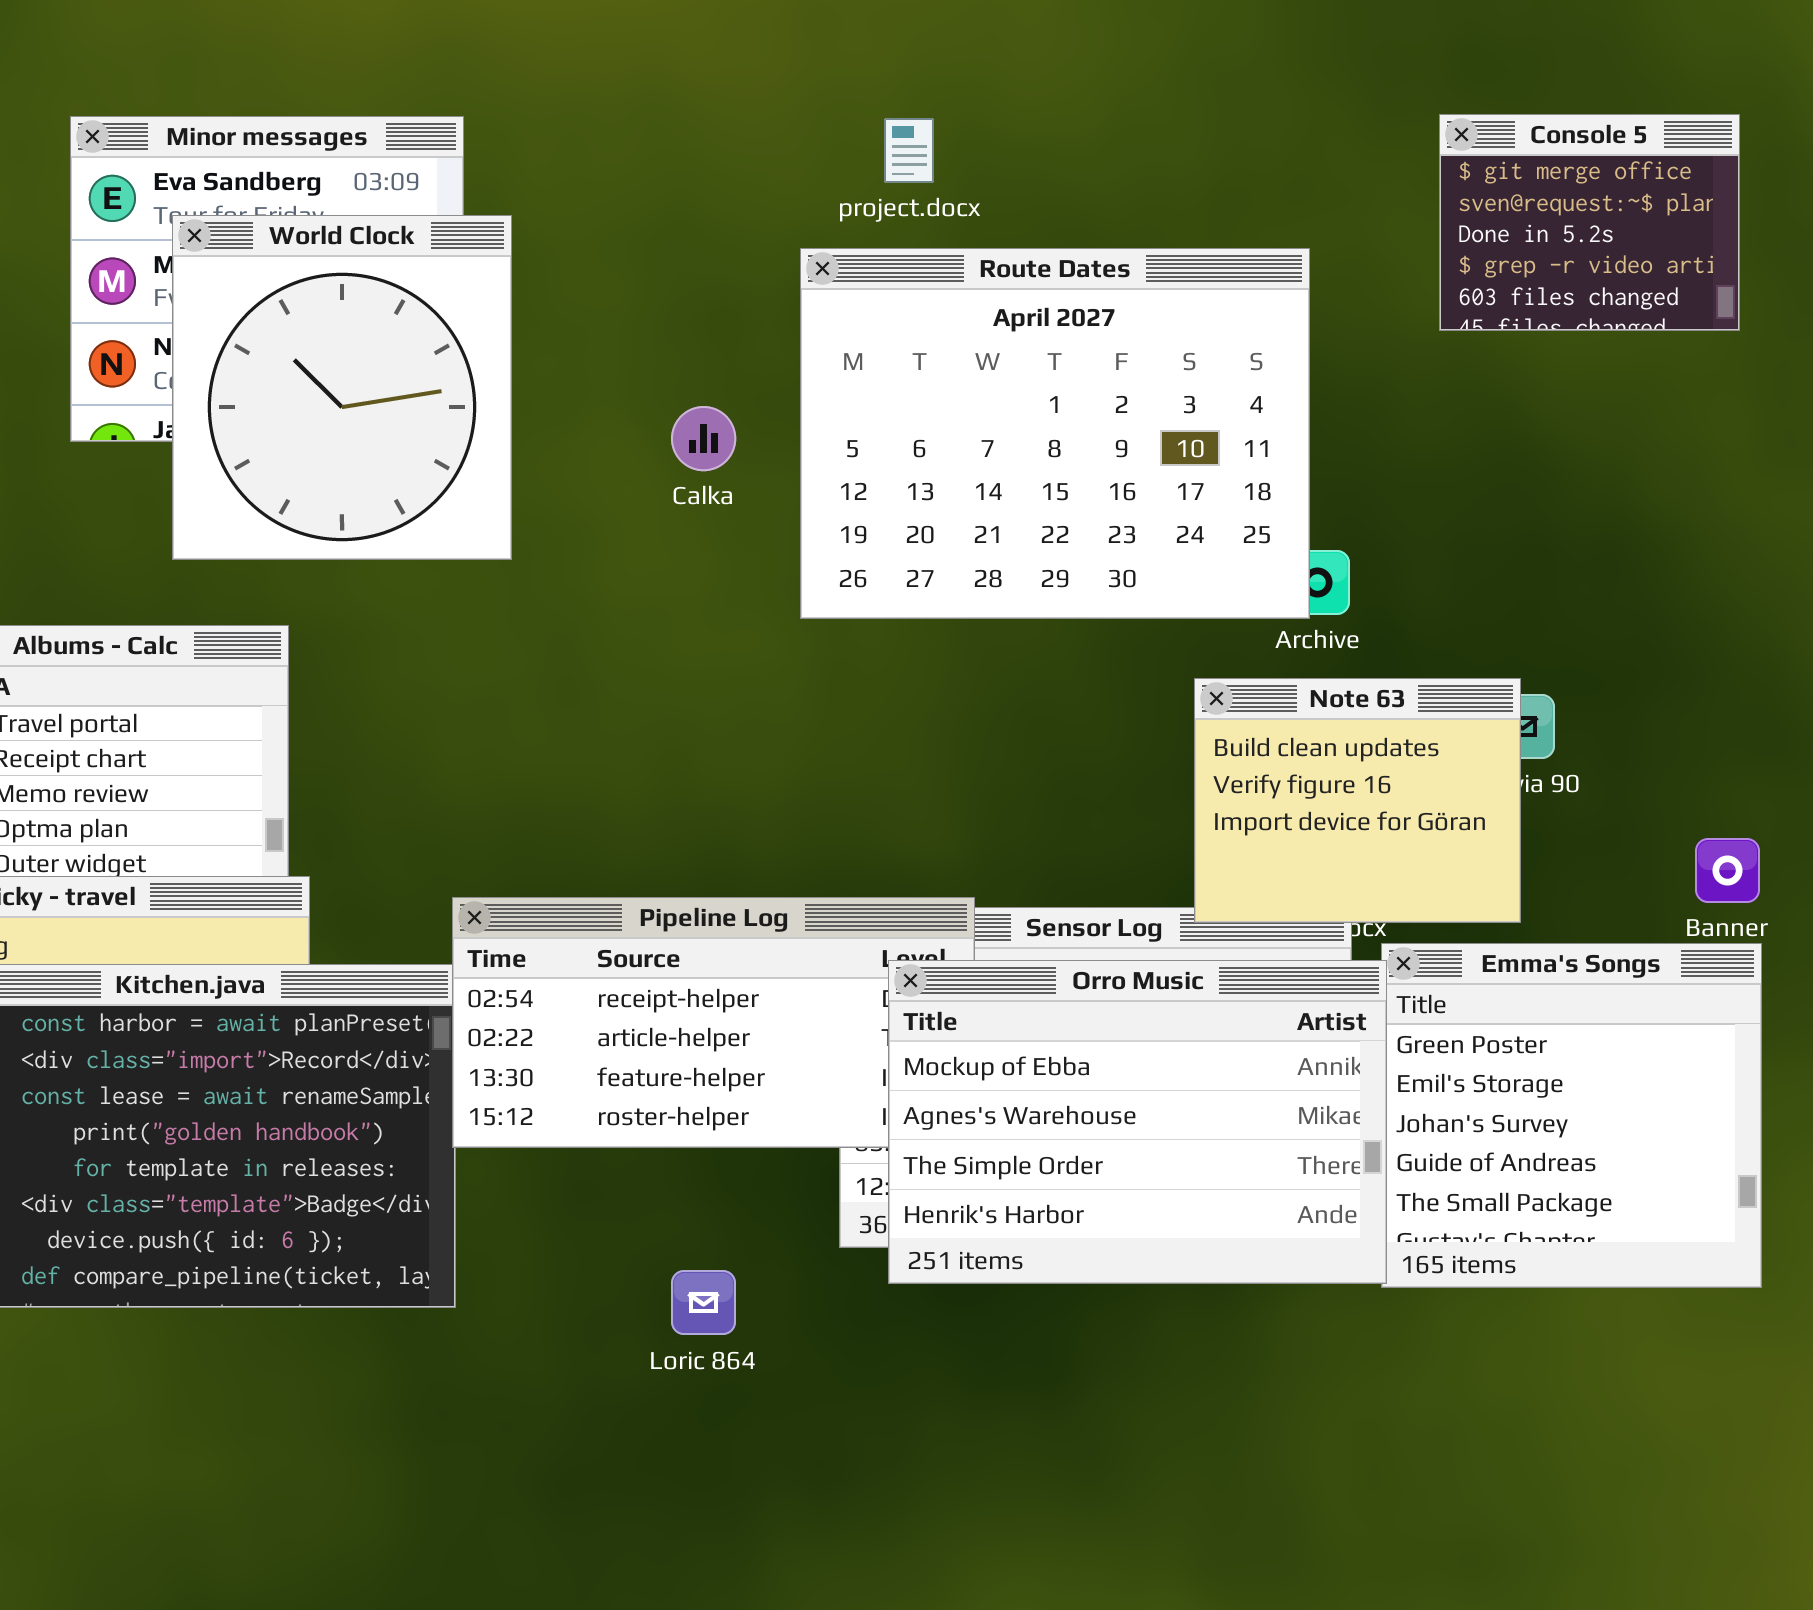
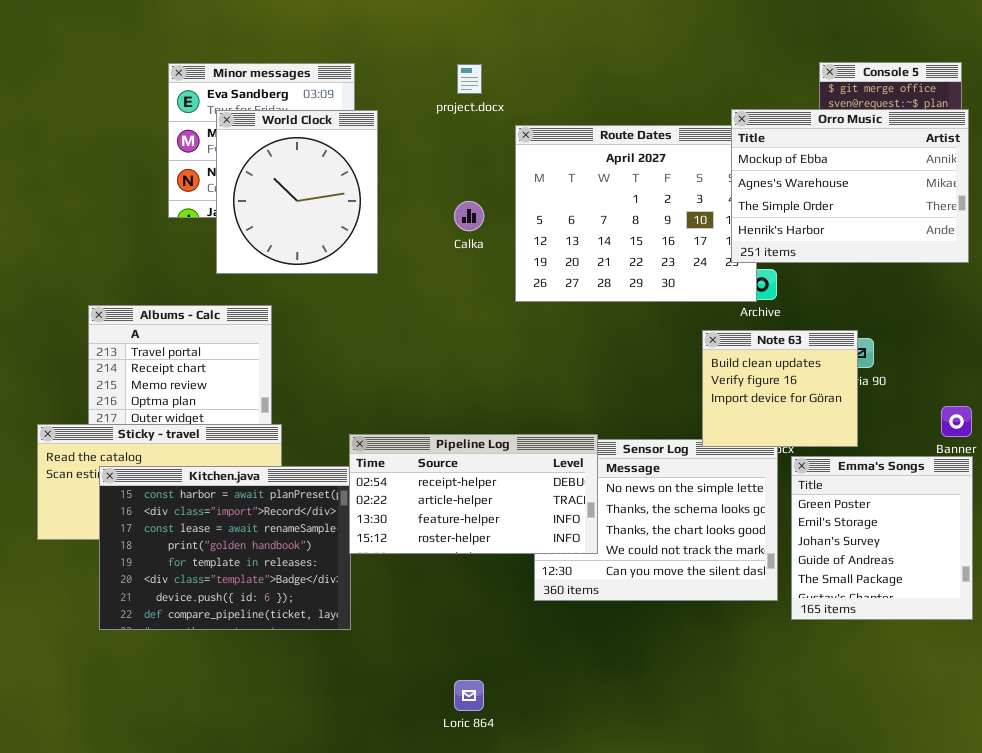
project.docx: [884,118,934,183] -> [457,64,482,94], moved
Orro Music: [888,960,1387,1284] -> [731,109,969,263], moved
Loric 864: [671,1270,736,1335] -> [454,680,484,711], moved

